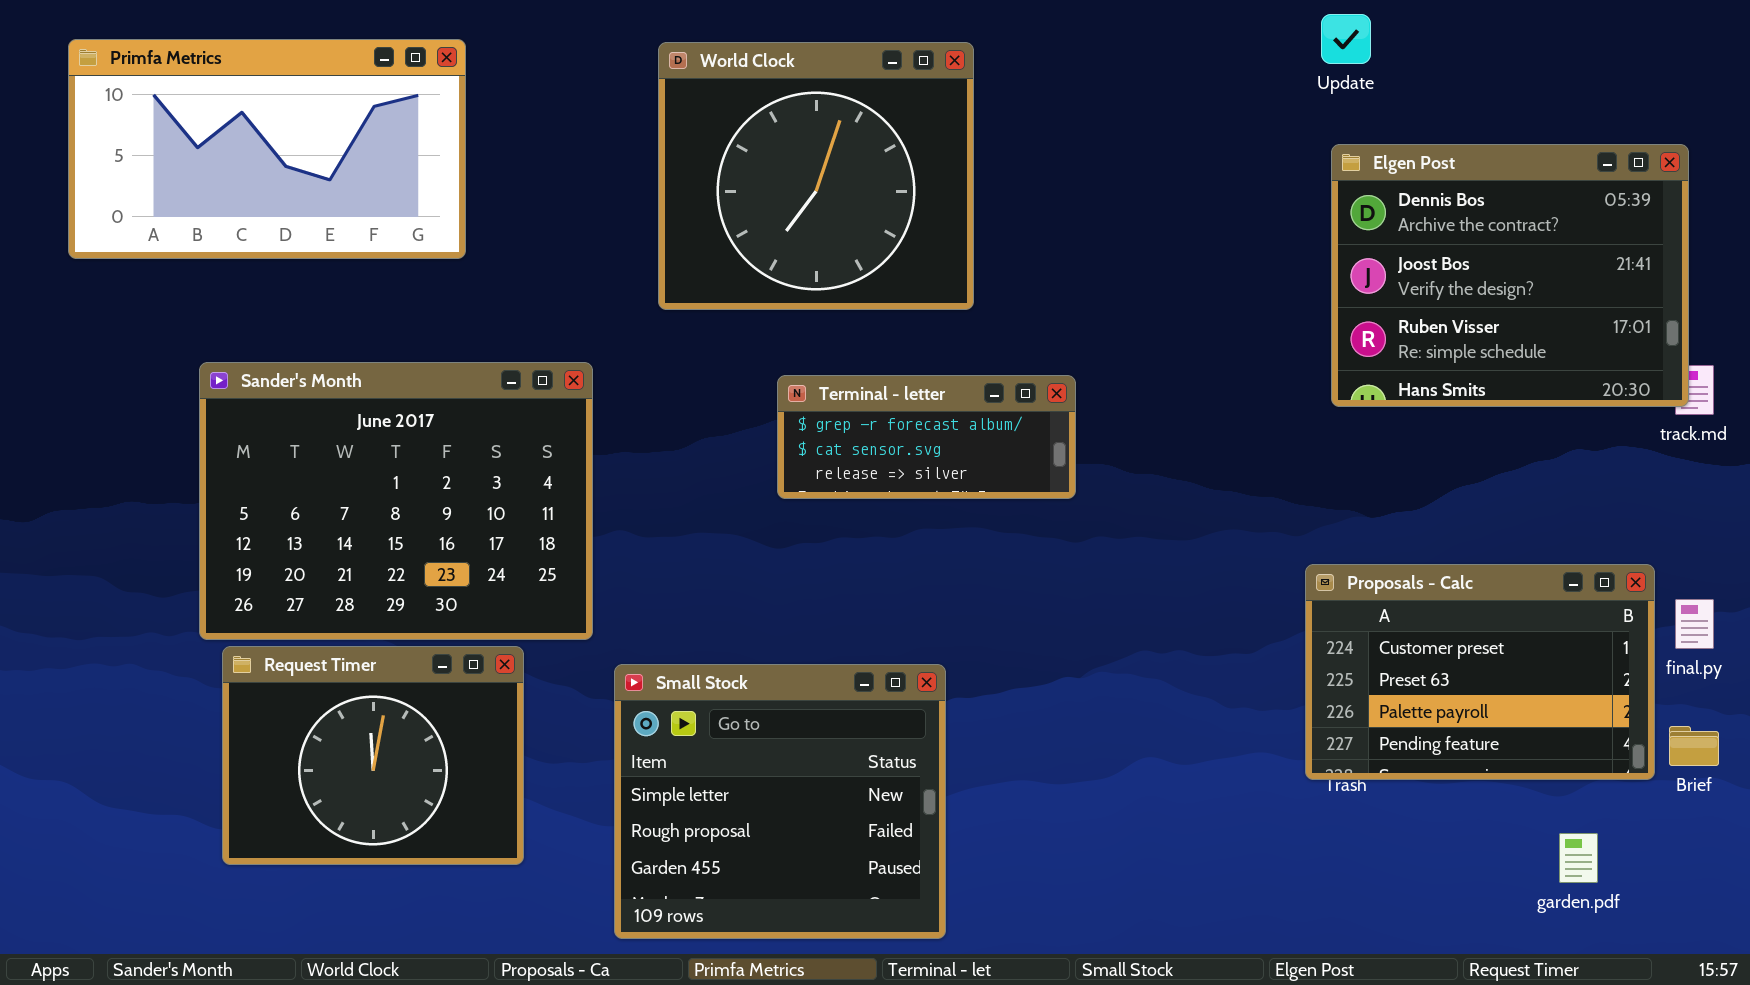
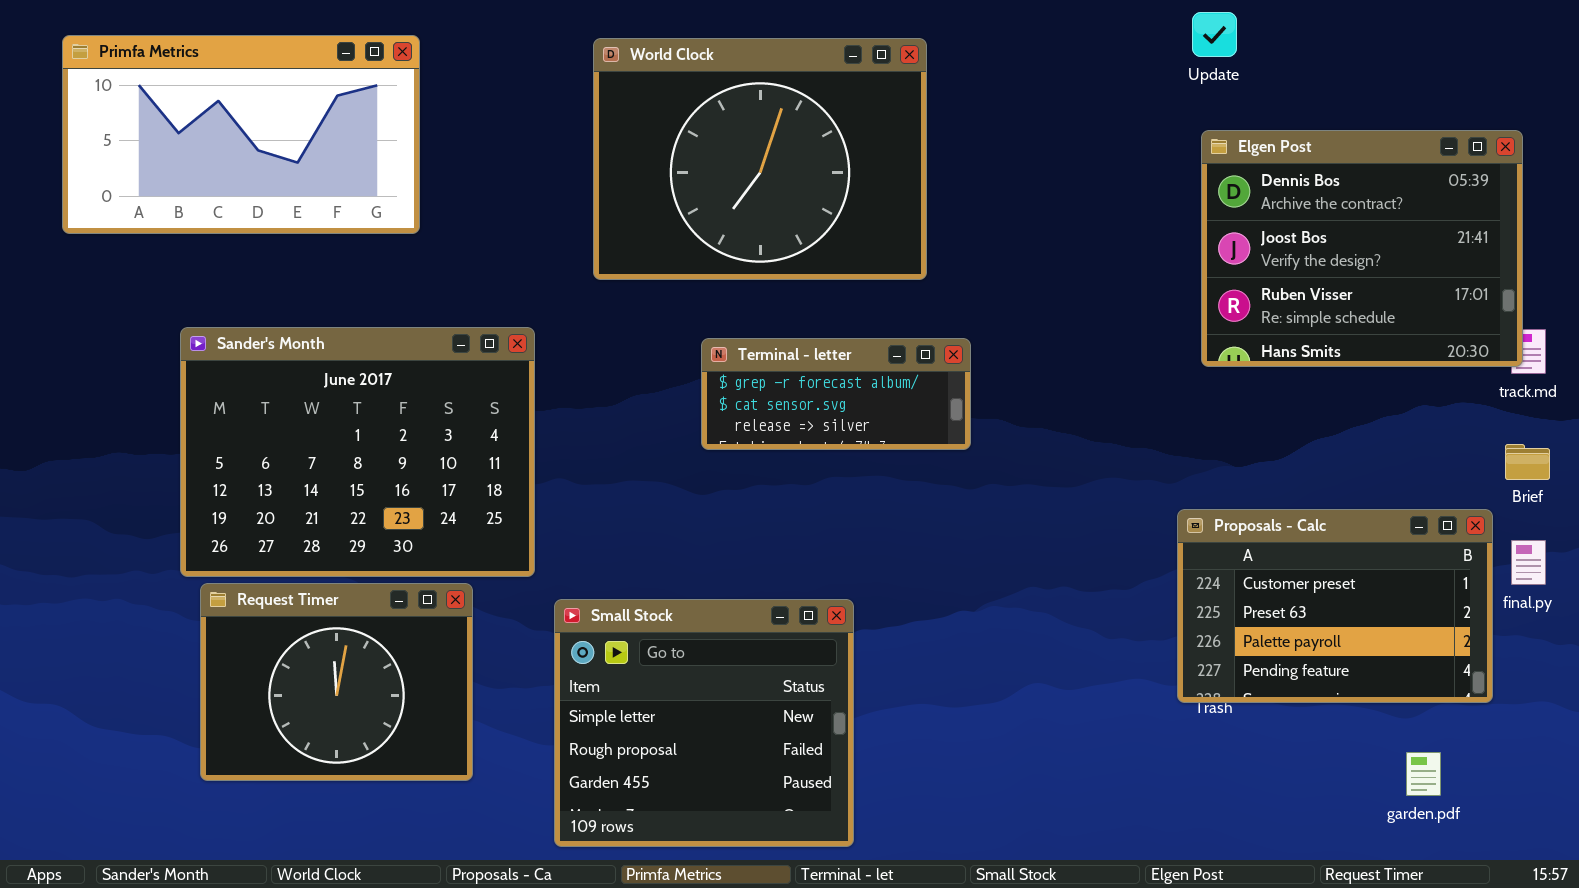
World Clock: [658,42,974,310] -> [593,38,927,280], resized
Brief: [1669,726,1719,766] -> [1505,444,1550,480], moved

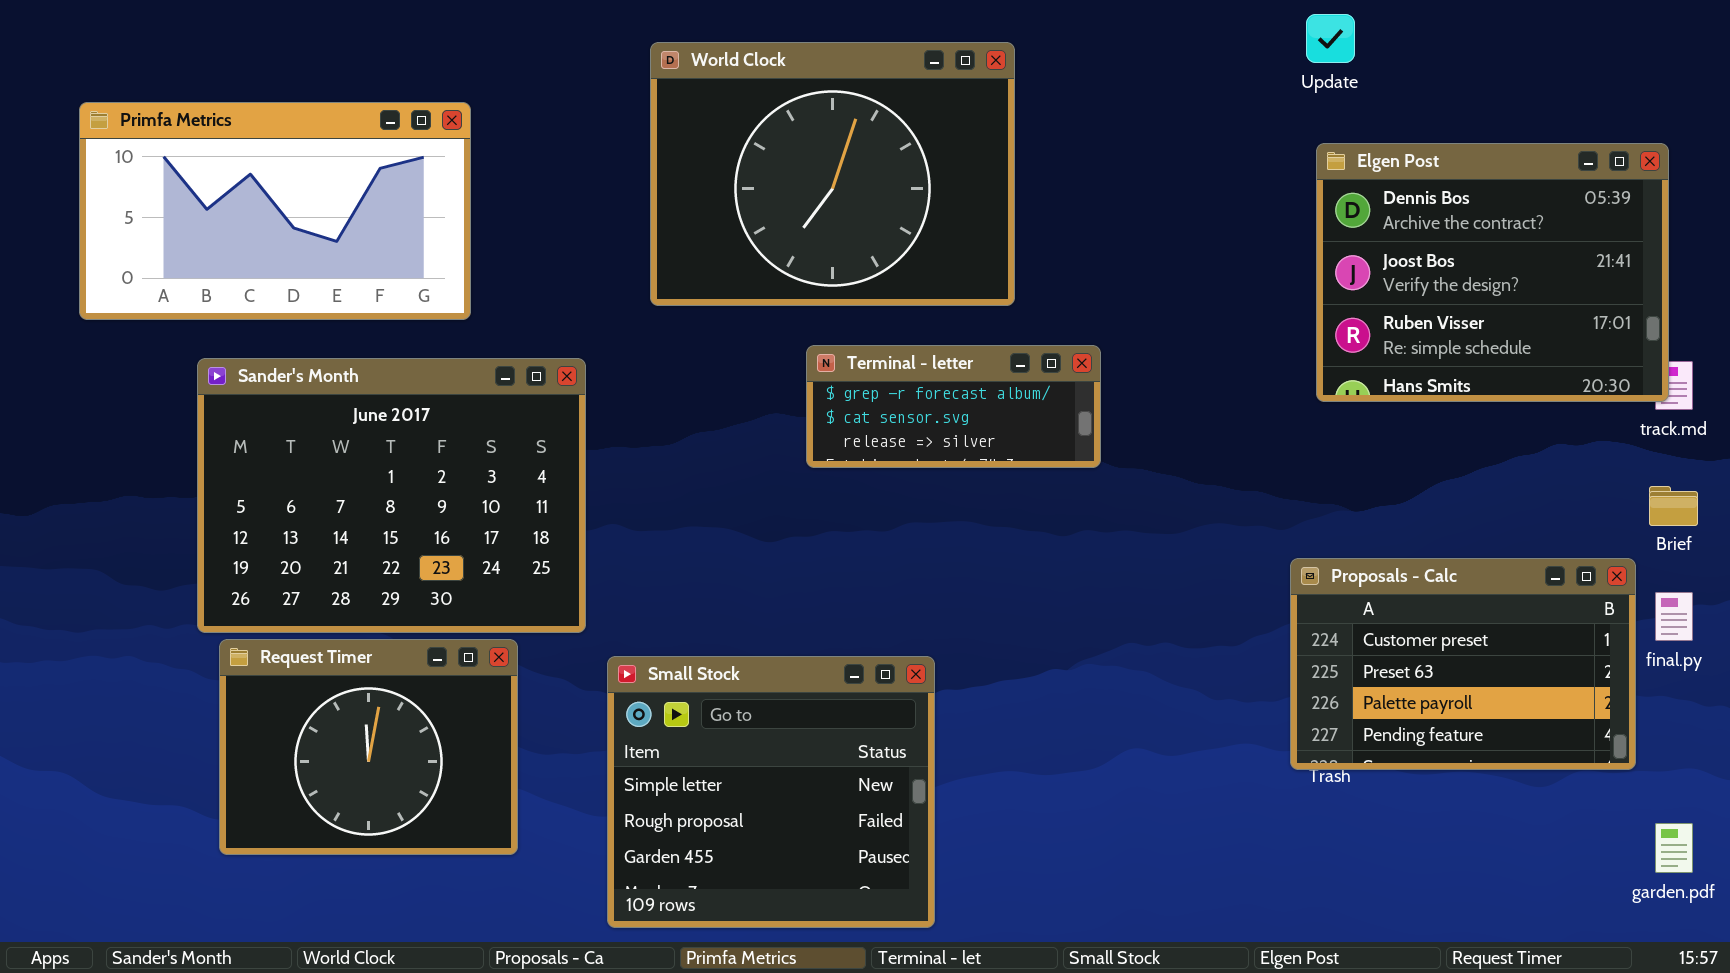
Primfa Metrics: [62,35,420,234] -> [79,102,471,320], moved
Terminal - letter: [701,338,971,450] -> [806,345,1101,468], moved
garden.pdf: [1406,752,1441,796] -> [1655,823,1693,873], moved

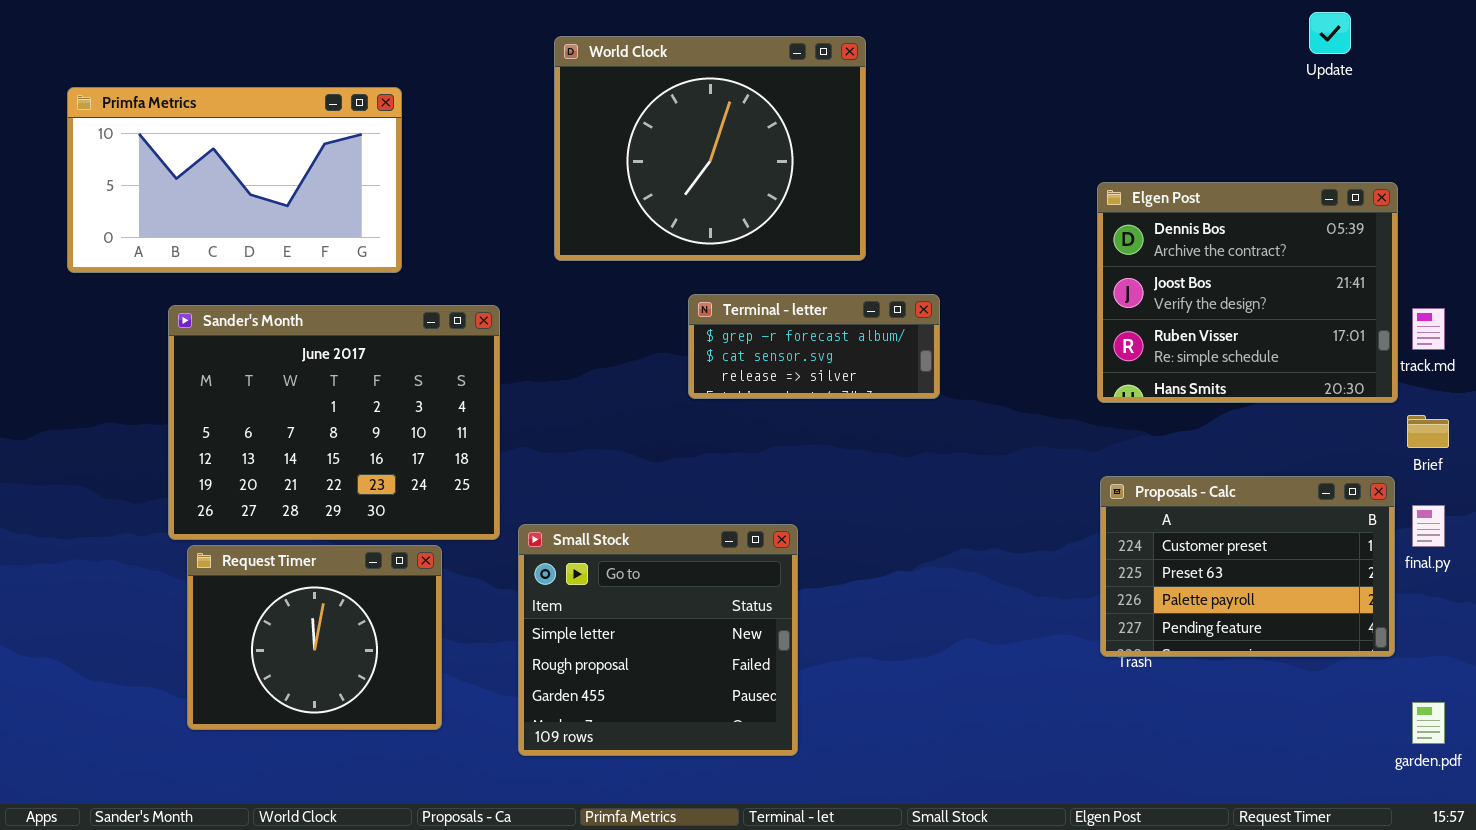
Update: [1306,14,1355,63] -> [1309,12,1351,54], moved
Elgen Post: [1316,143,1669,402] -> [1097,182,1398,403], moved
Small Stock: [607,656,935,928] -> [518,524,798,756], moved

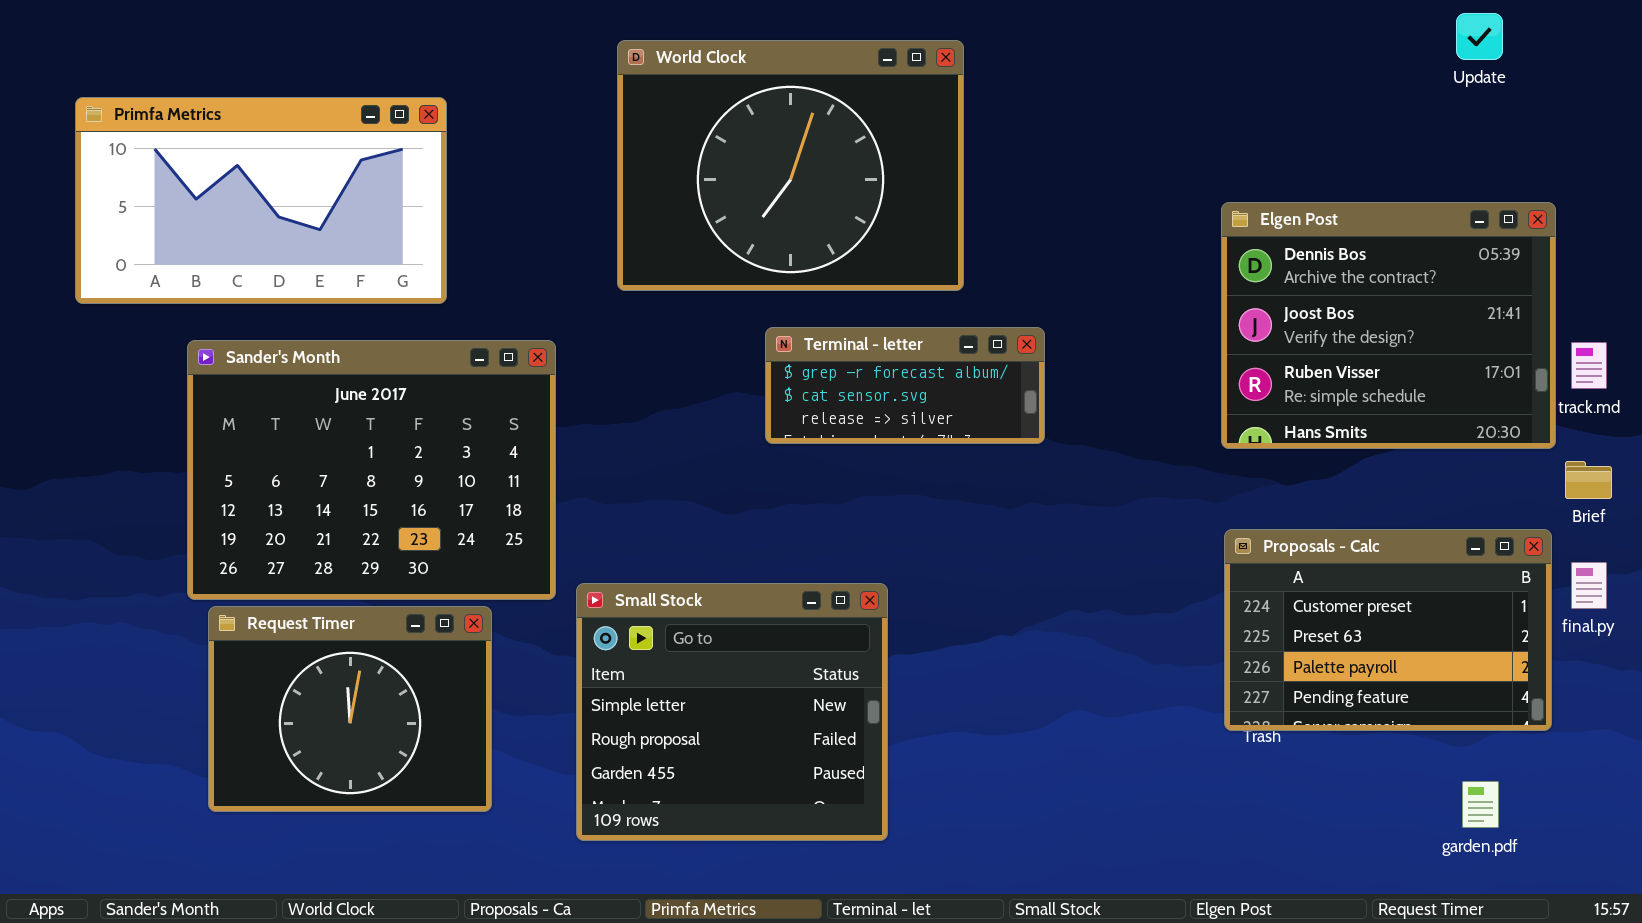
garden.pdf: [1412,702,1445,744] -> [1462,781,1499,828], moved

